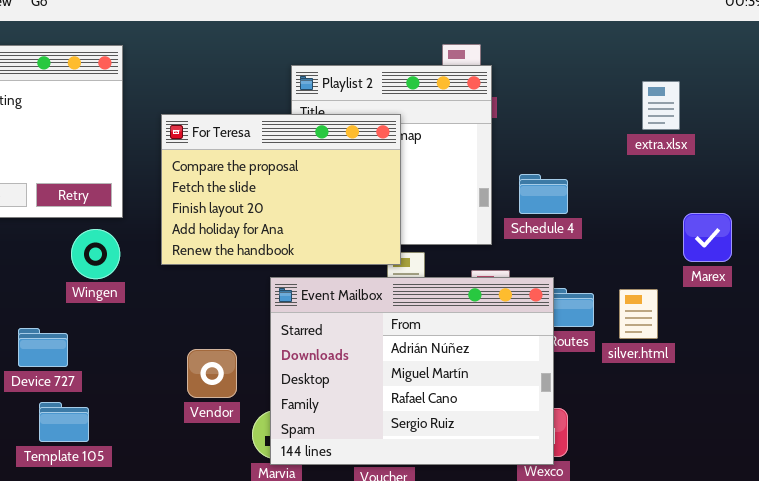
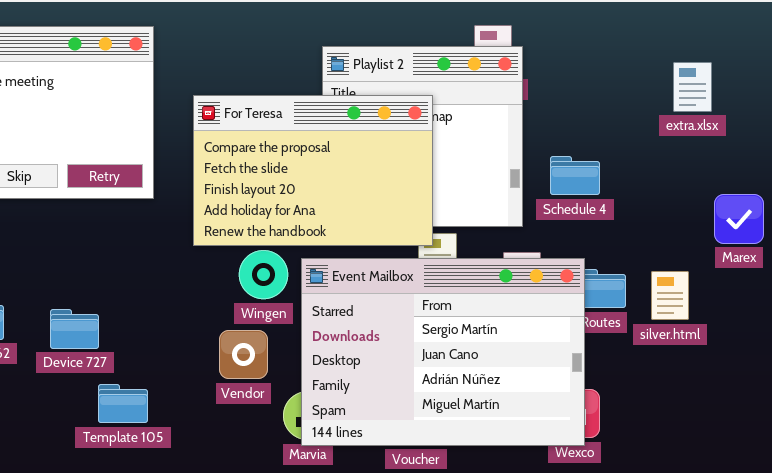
Wingen: [71,229,120,279] -> [239,250,288,299], moved
Event Mailbox: [270,277,554,465] -> [301,258,585,446], scrolled up 2 rows
Template 105: [39,402,89,442] -> [98,384,148,423], moved

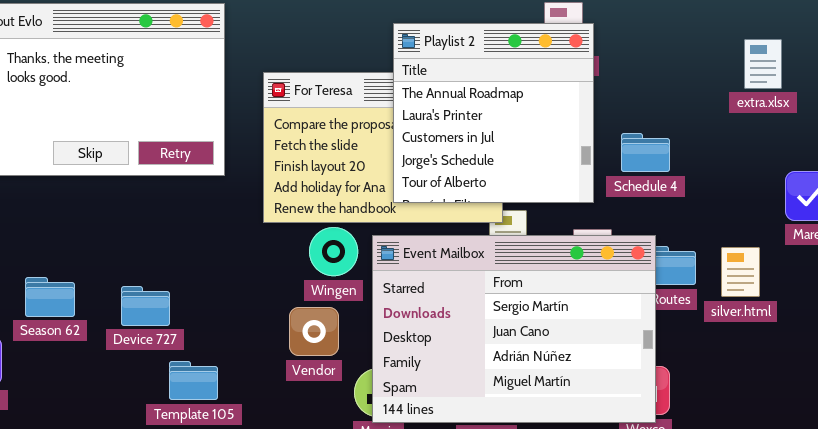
Playlist 2: [322,46,523,227] -> [393,23,594,203], raised

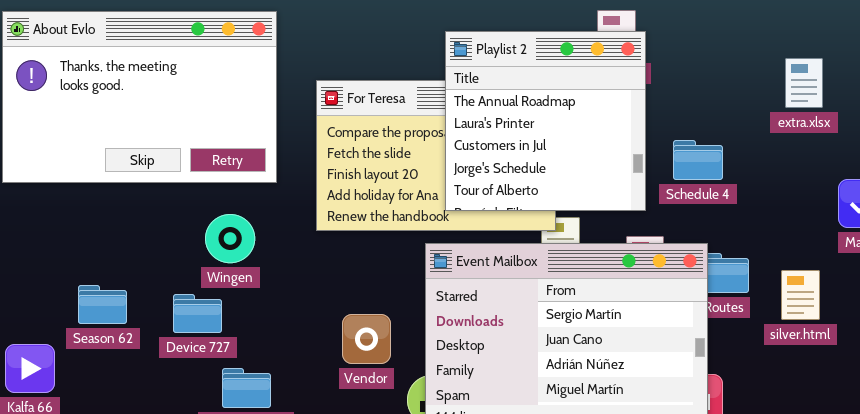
extra.xlsx: [744,39,782,89] -> [785,58,823,108], moved
Wingen: [309,227,358,276] -> [205,214,255,263], moved
silver.html: [721,247,760,297] -> [781,270,820,320], moved

